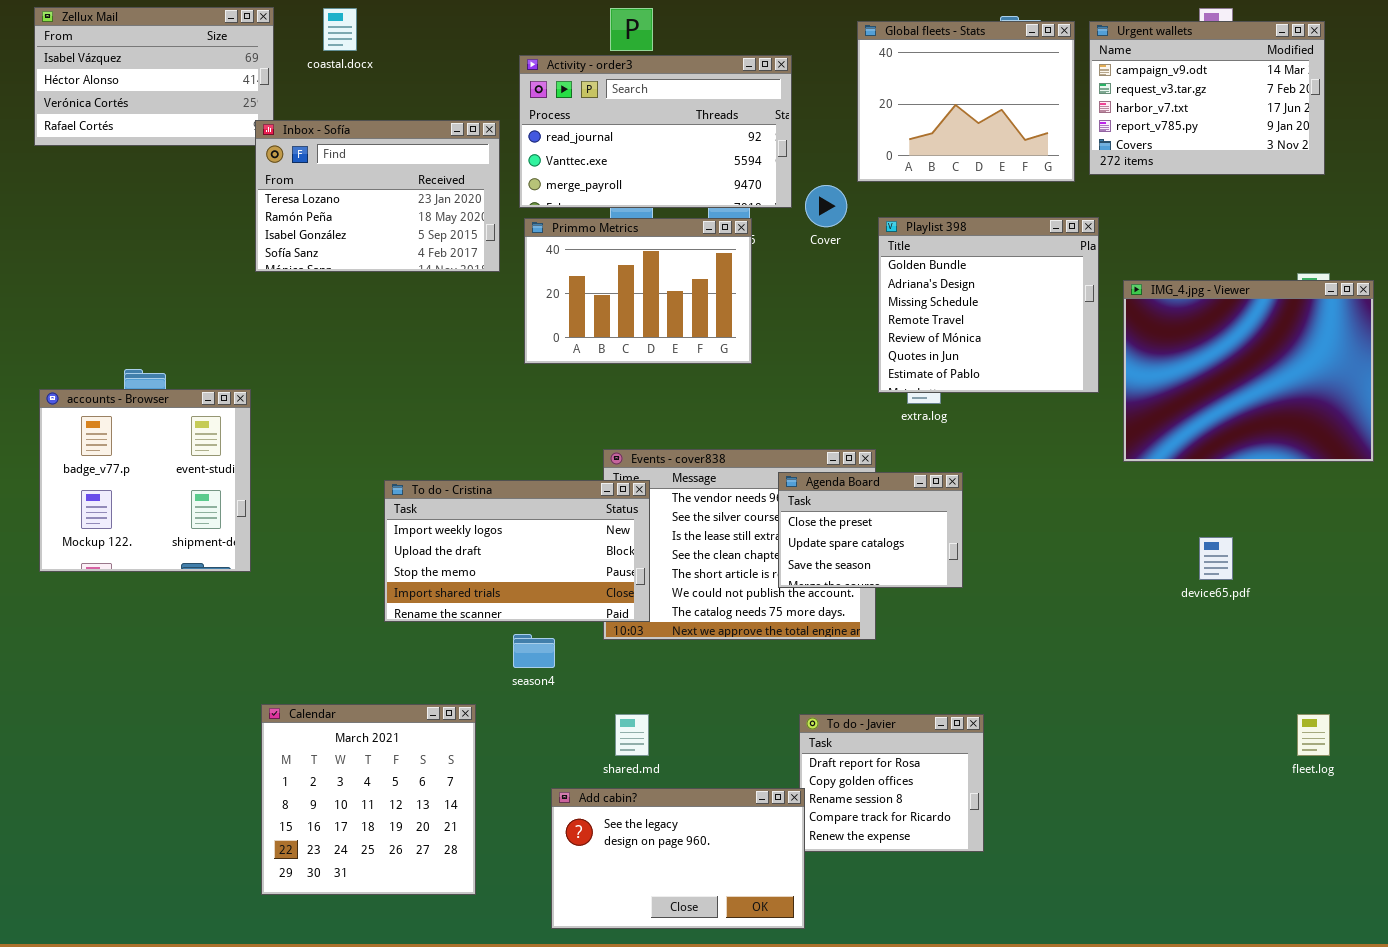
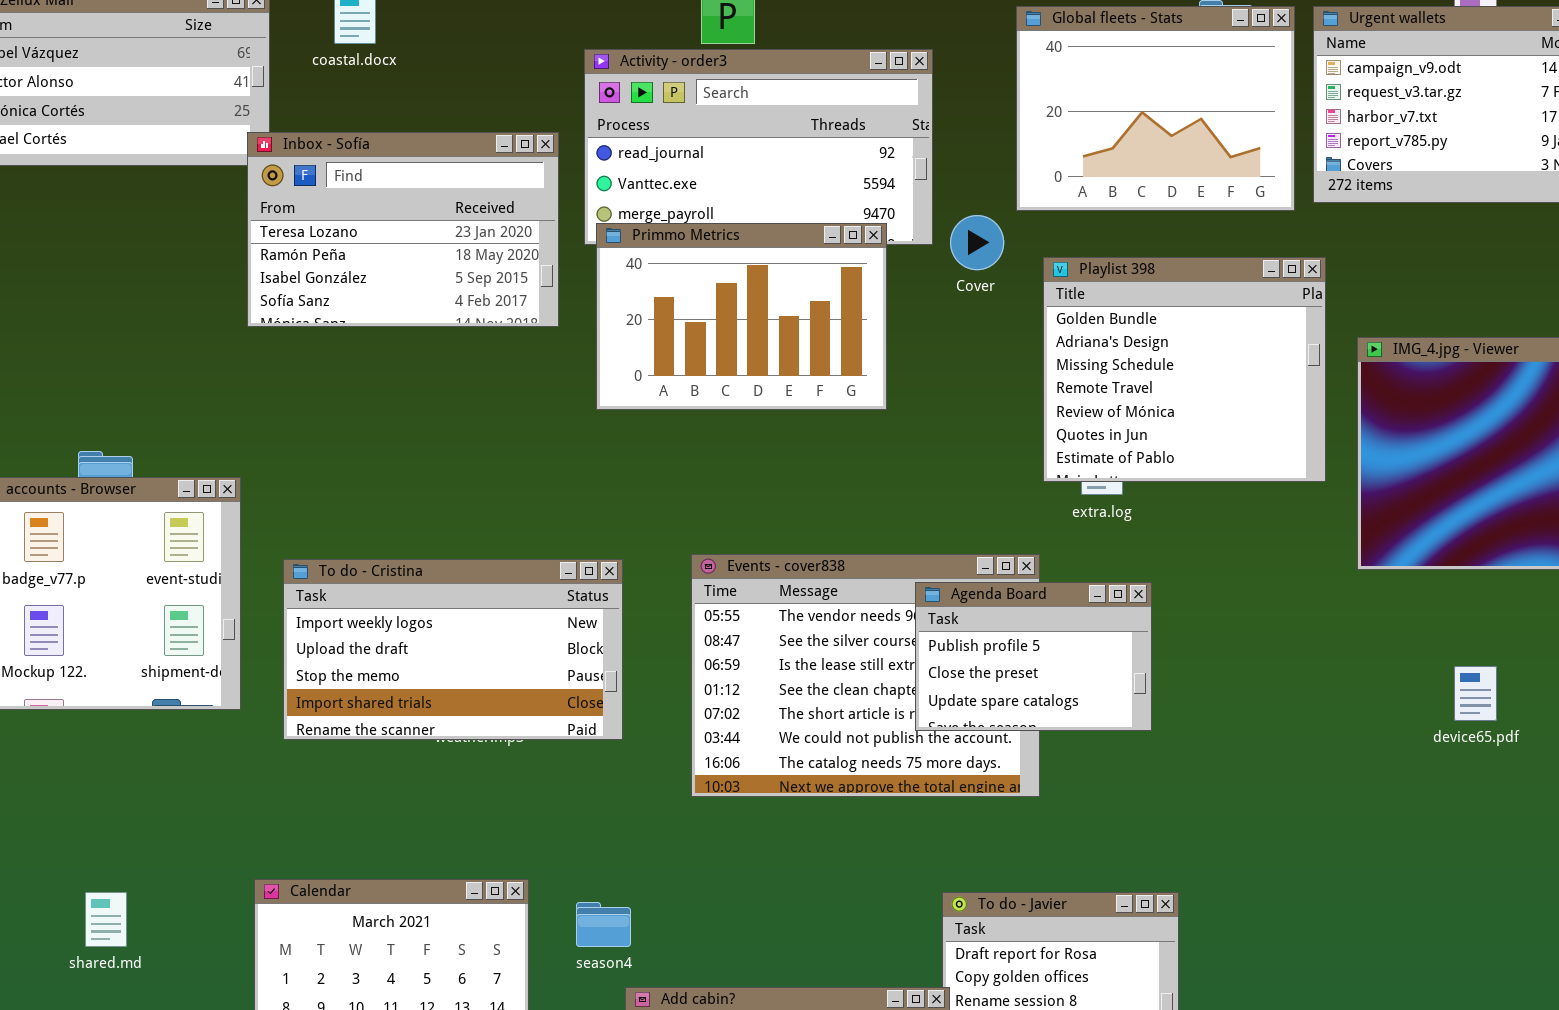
Primmo Metrics: [524,218,752,364] -> [596,223,887,410], moved
Agenda Board: [778,472,963,588] -> [915,582,1152,731], scrolled up 1 row
To do - Cristina: [384,480,650,622] -> [283,559,623,740], moved
season4: [513,634,555,668] -> [576,902,631,947], moved
shared.md: [615,714,649,756] -> [85,892,127,947], moved

